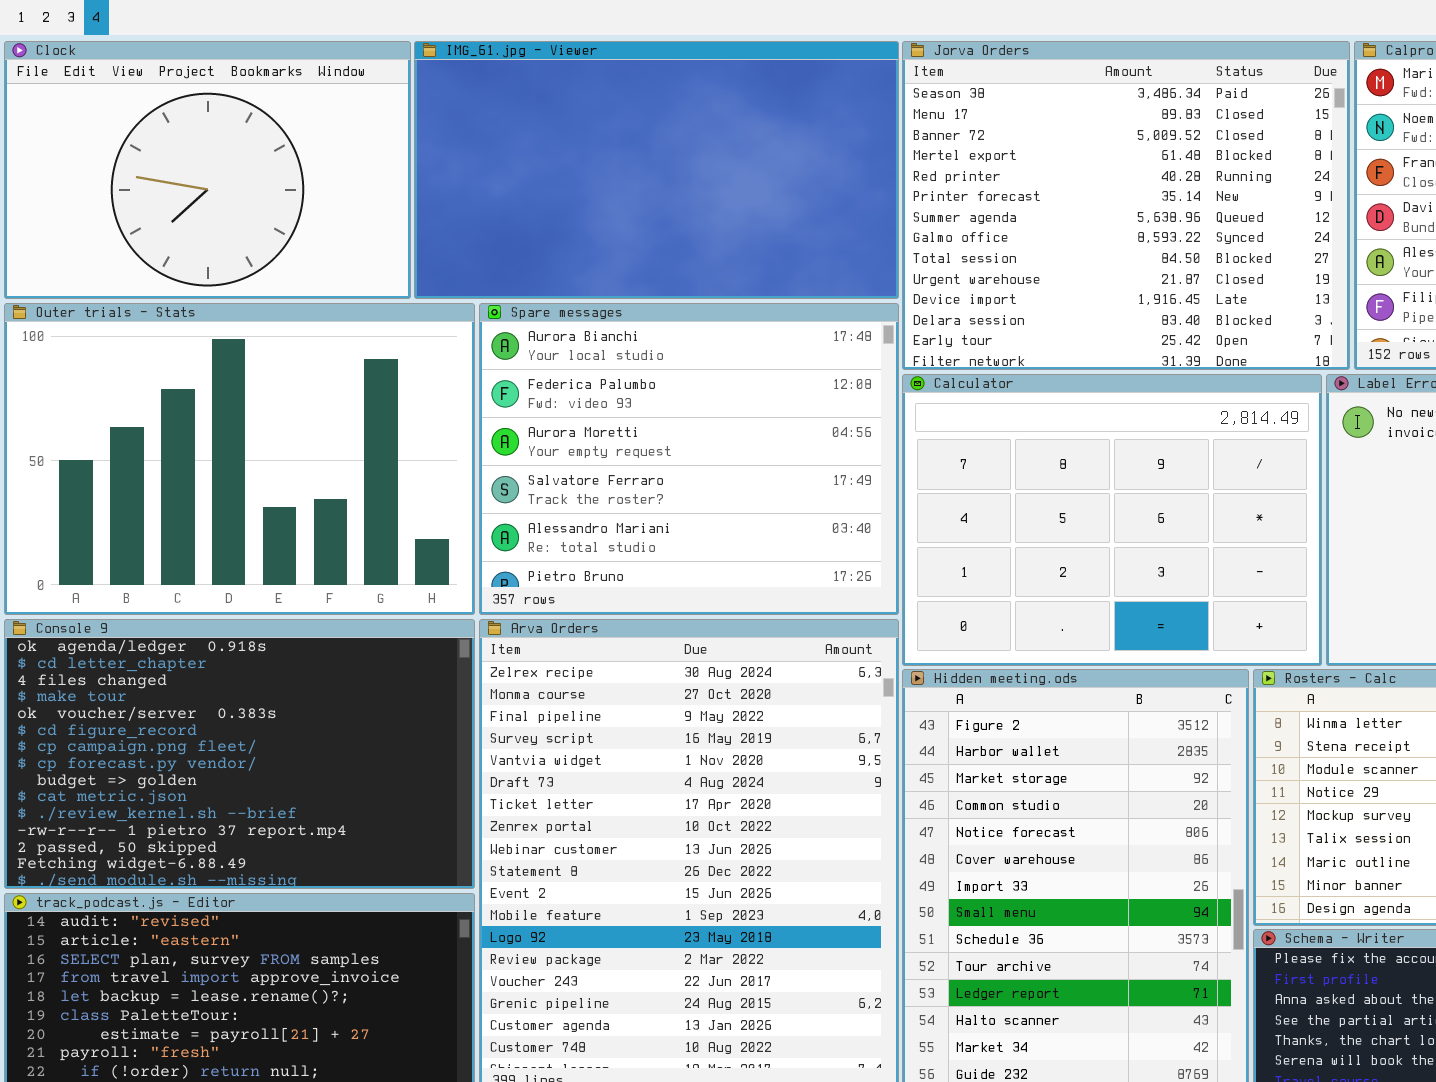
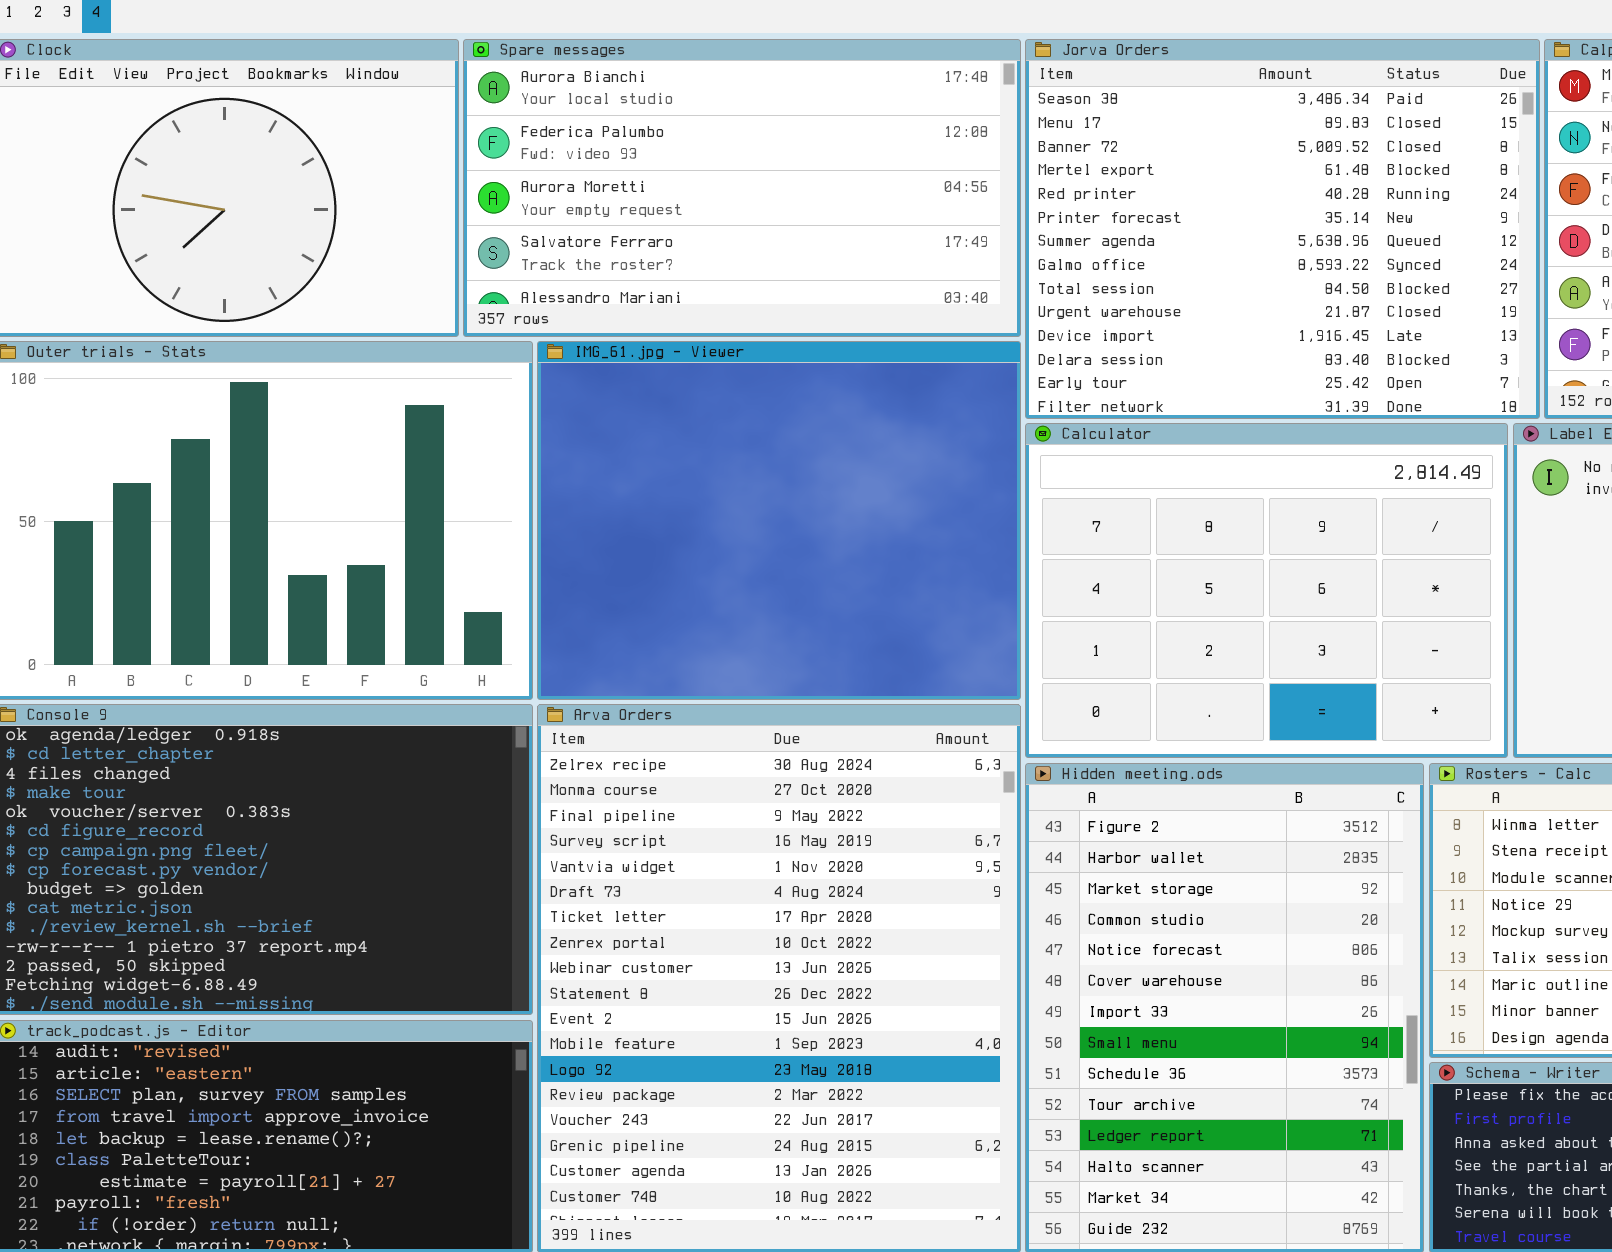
IMG_61.jpg - Viewer: [414,41,899,299] -> [537,341,1021,700], moved, resized
Spare messages: [479,303,899,615] -> [463,39,1021,337], moved, resized

